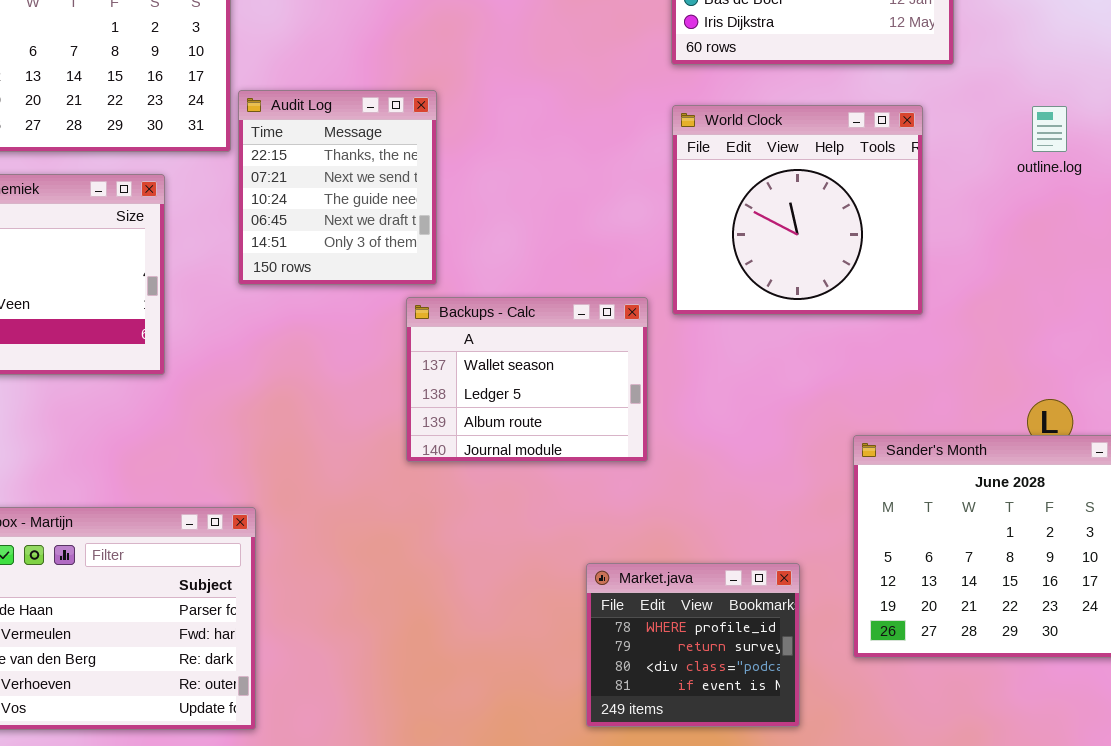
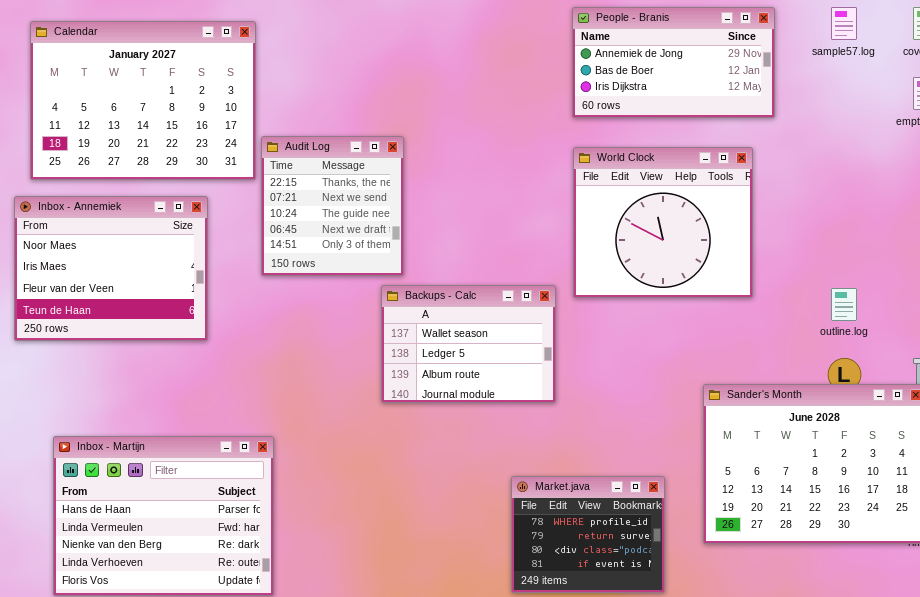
outline.log: [1032,106,1067,152] -> [831,288,857,321], moved

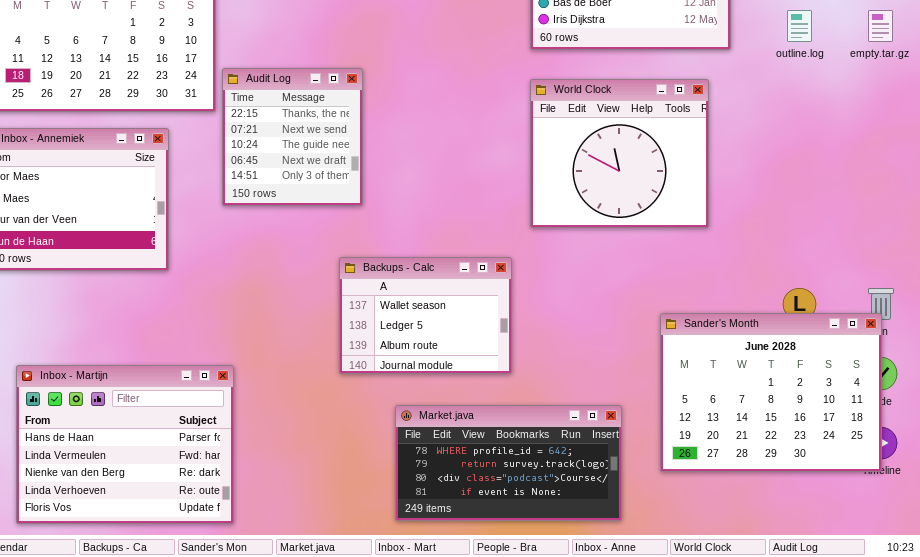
Backups - Calc: [381,285,556,403] -> [339,257,512,374], moved
outline.log: [831,288,857,321] -> [787,10,812,42], moved
Market.java: [511,476,665,593] -> [395,405,622,521], resized

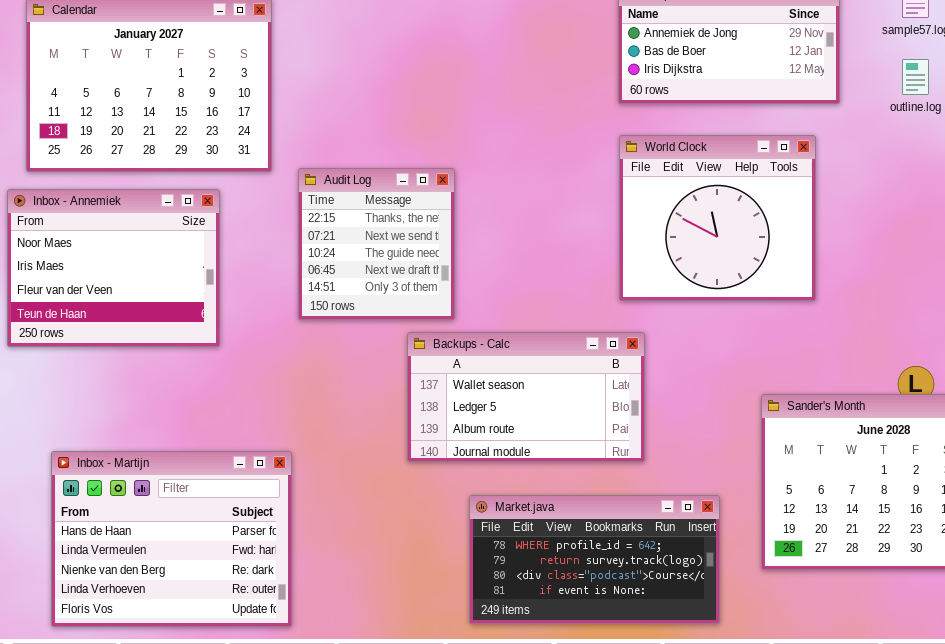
Audit Log: [222,68,363,206] -> [298,168,455,320], moved
Backups - Calc: [339,257,512,374] -> [407,332,645,462], resized

